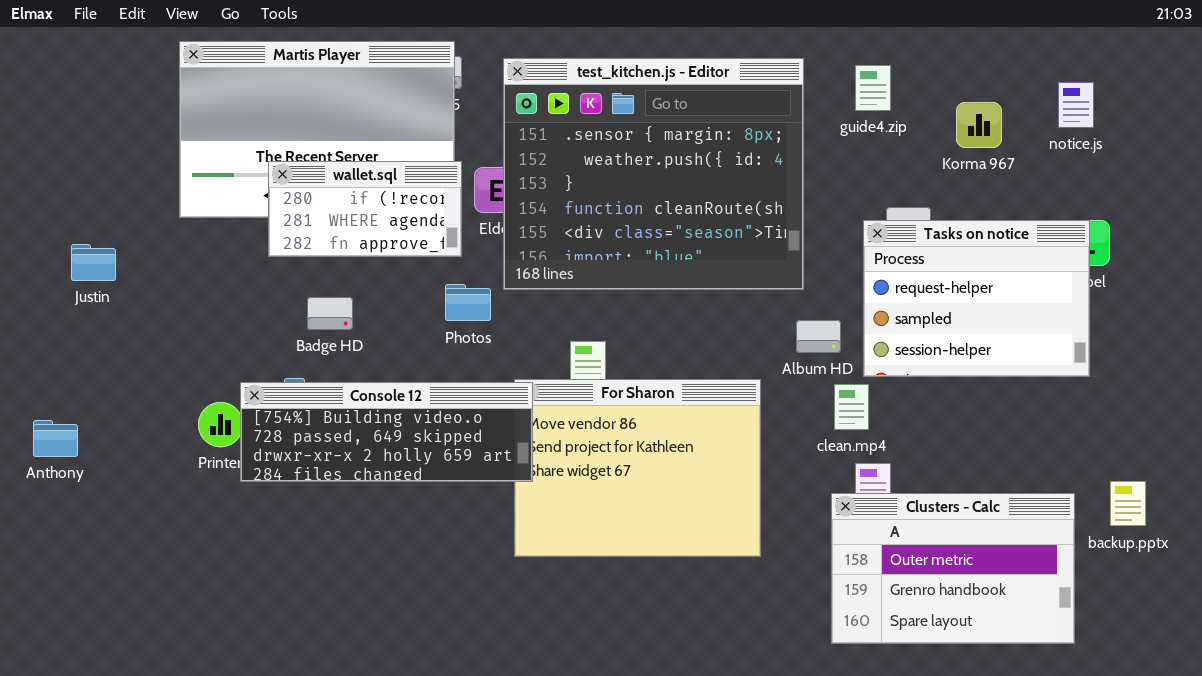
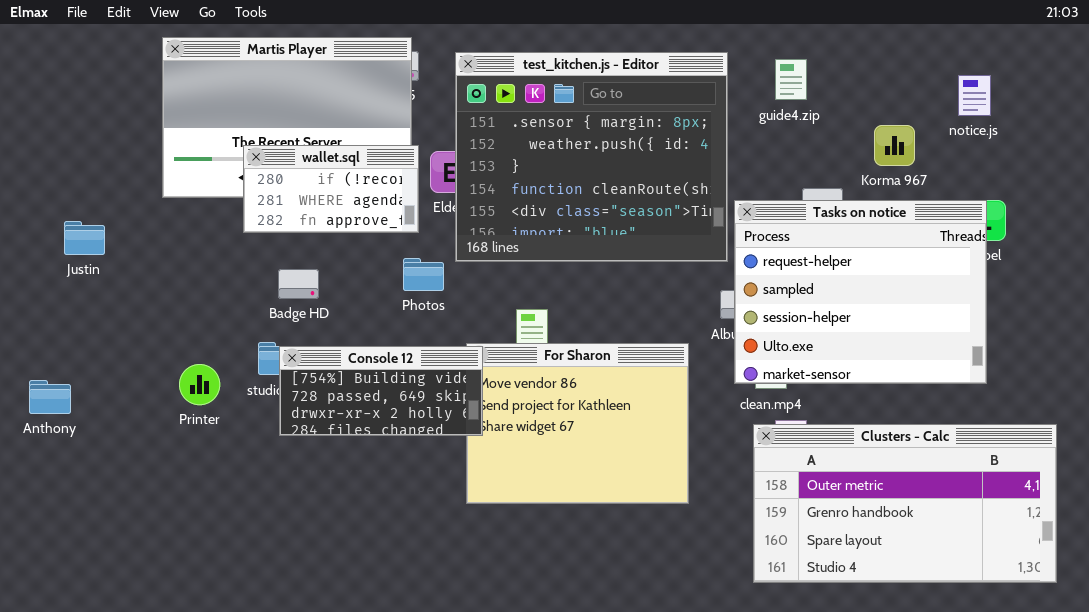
Korma 967: [956,102,1002,148] -> [874,125,915,166], moved
Tasks on notice: [863,220,1090,377] -> [734,200,987,384], resized
Console 12: [240,382,533,482] -> [279,346,483,436], resized
Clusters - Calc: [831,493,1075,644] -> [753,424,1057,583], resized

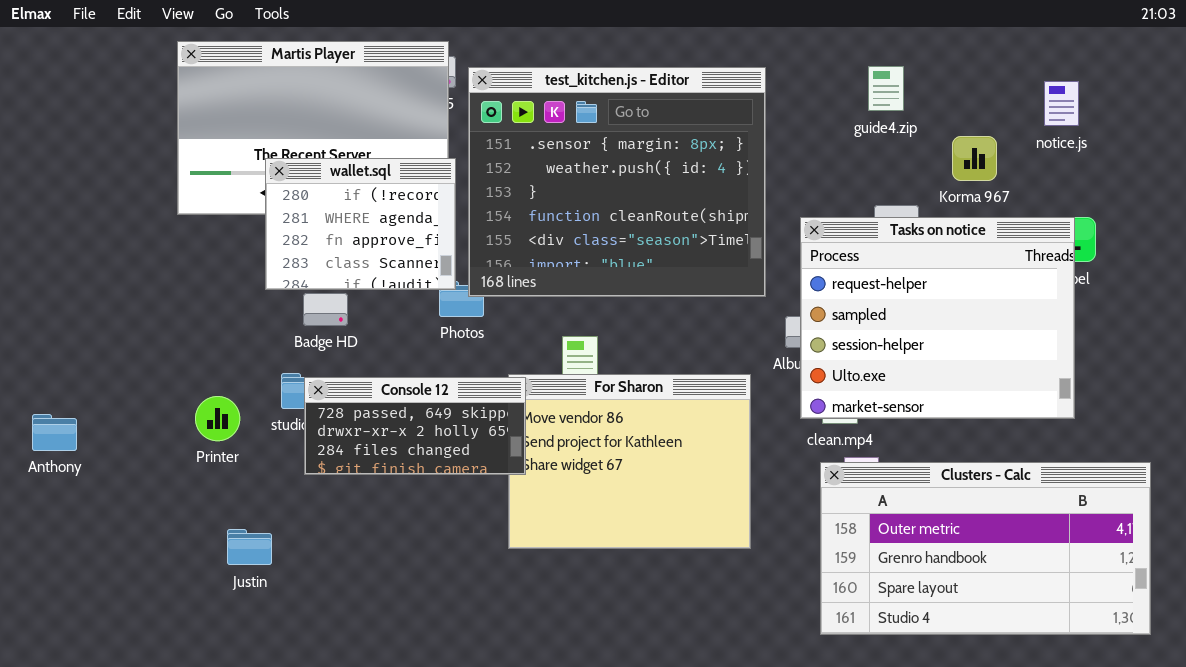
test_kitchen.js - Editor: [455,52,728,262] -> [468,67,766,297], moved
guide4.zip: [775,59,807,100] -> [868,66,904,111], moved
wallet.sql: [243,145,419,233] -> [265,158,456,290], resized
Justin: [64,221,105,255] -> [227,529,272,565], moved
Console 12: [279,346,483,436] -> [304,377,526,475], scrolled down 1 row

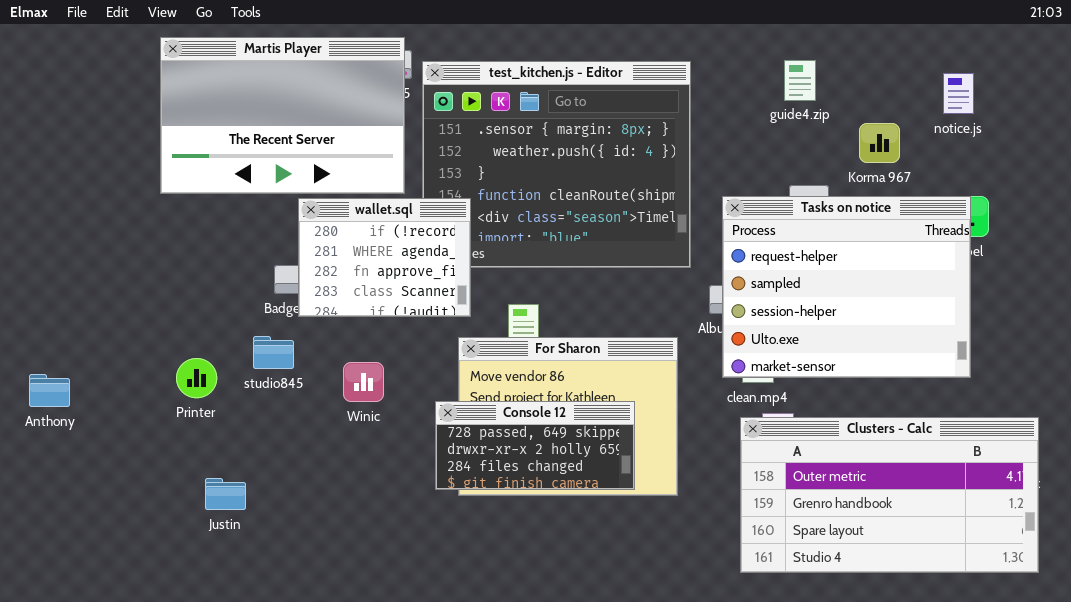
wallet.sql: [265,158,456,290] -> [298,198,471,317], moved
Console 12: [304,377,526,475] -> [435,401,635,490], moved

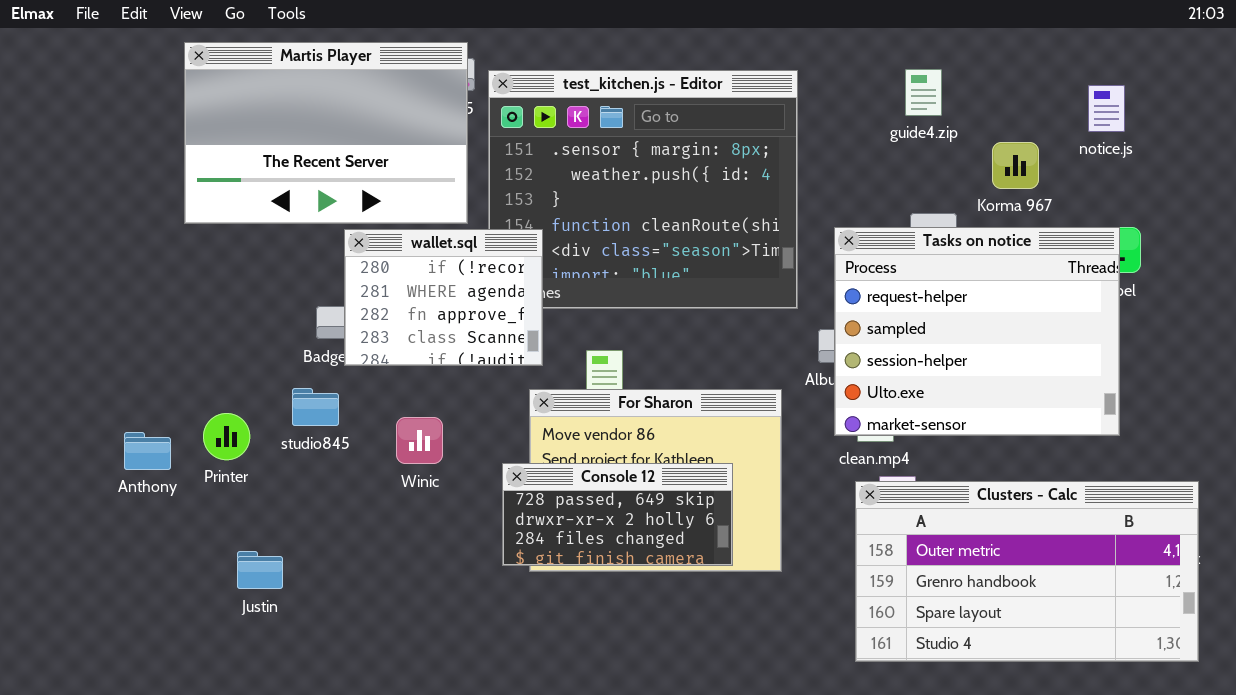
Anthony: [29,374,70,407] -> [124,432,171,470], moved

